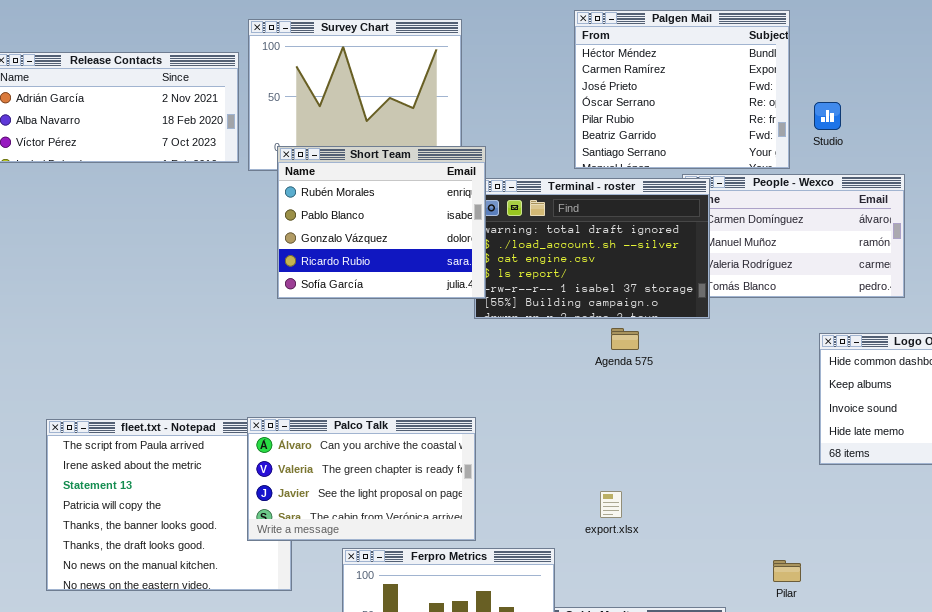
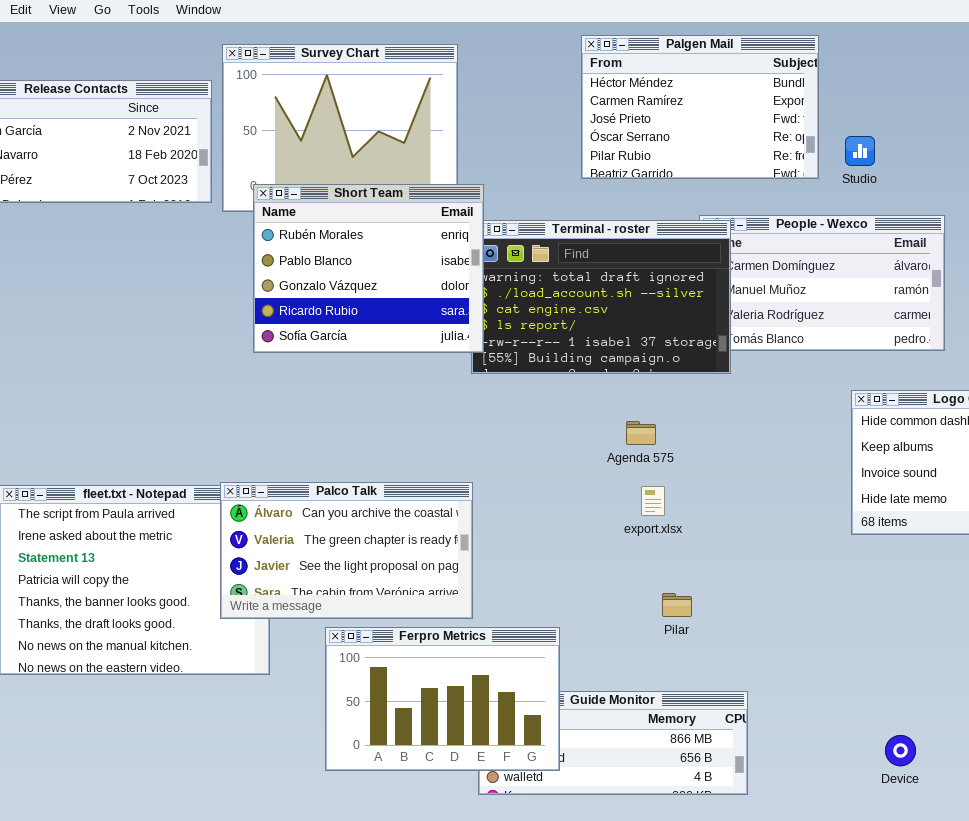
Palgen Mail: [574,10,790,169] -> [581,35,819,179], resized
Agenda 575: [611,328,639,350] -> [626,421,656,445], moved
export.xlsx: [600,491,622,518] -> [641,486,665,516], moved
Pilar: [773,560,801,582] -> [662,593,692,617], moved

